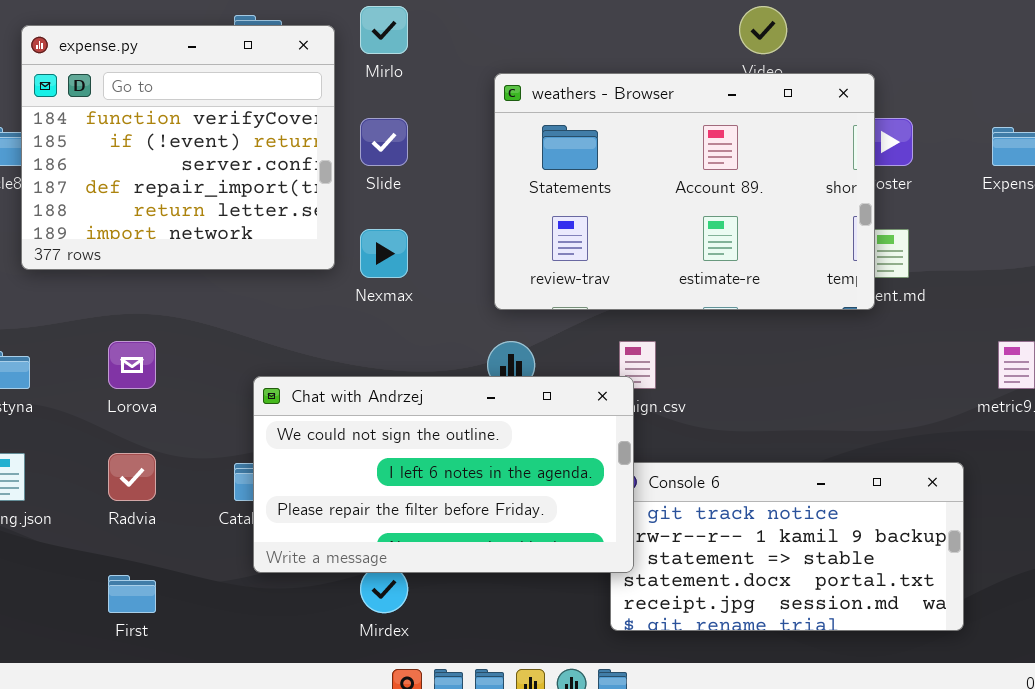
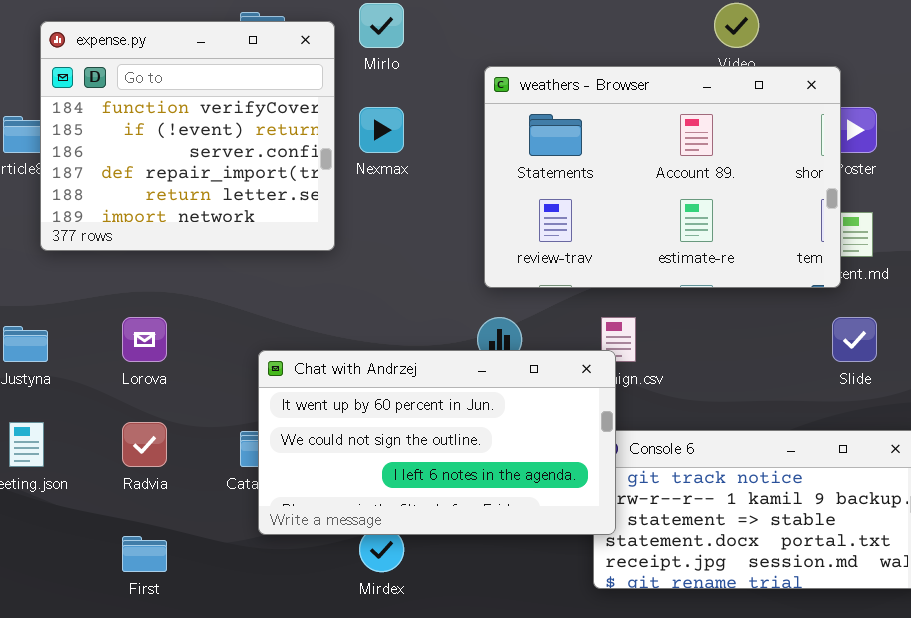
Slide: [360,118,408,166] -> [832,317,877,362], moved
Nexmax: [360,229,408,278] -> [359,107,404,153], moved
Chat with Andrzej: [253,376,634,573] -> [258,350,616,535], scrolled up 1 row

